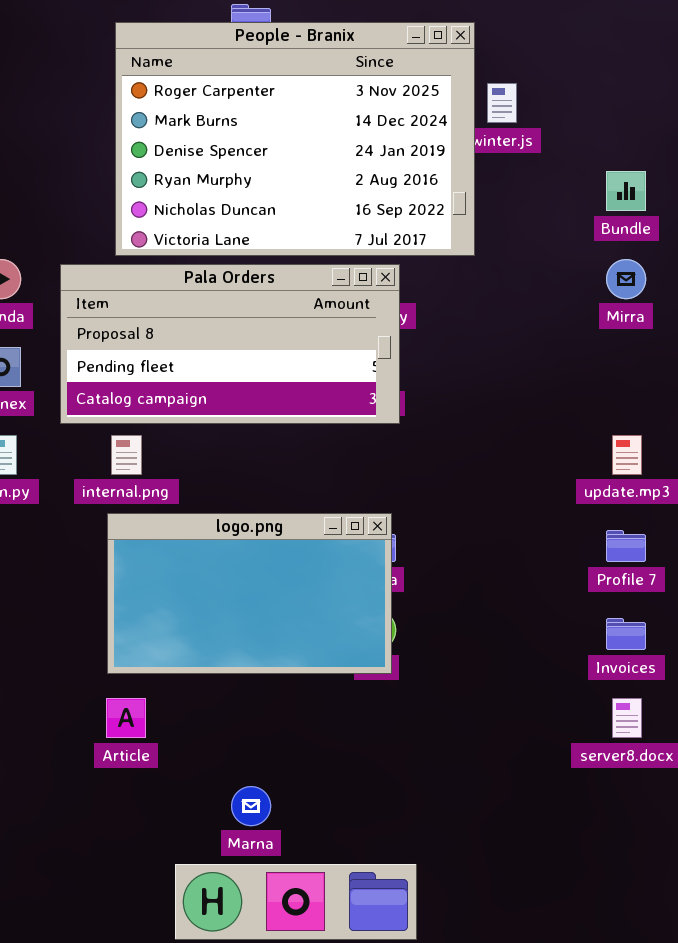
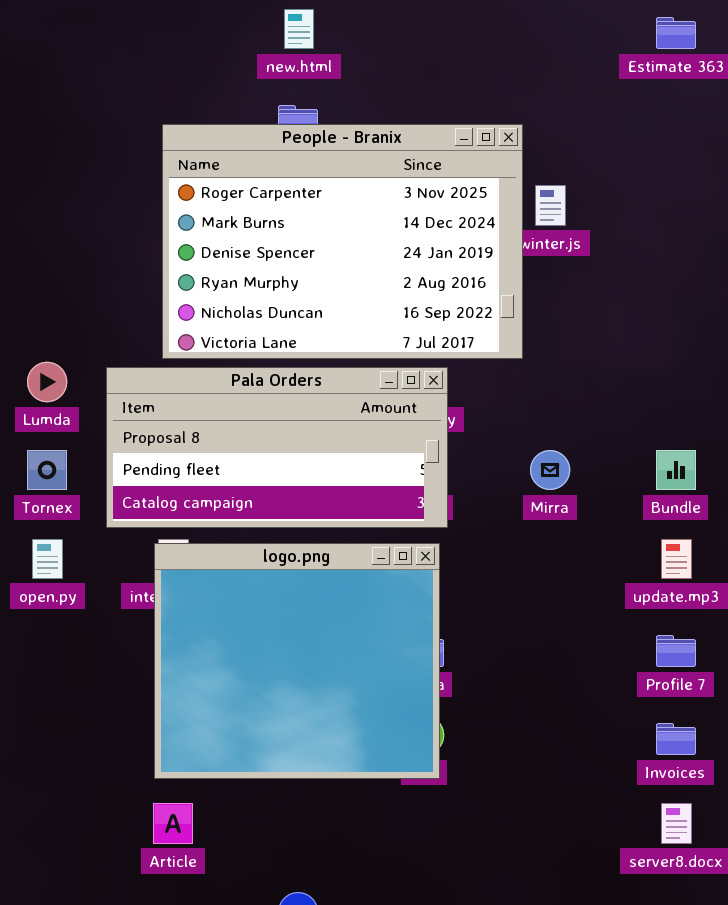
Bundle: [606,171,646,211] -> [656,450,696,490], moved
Mirra: [606,259,646,299] -> [530,450,570,490], moved
logo.png: [107,513,392,674] -> [154,543,440,779], resized

